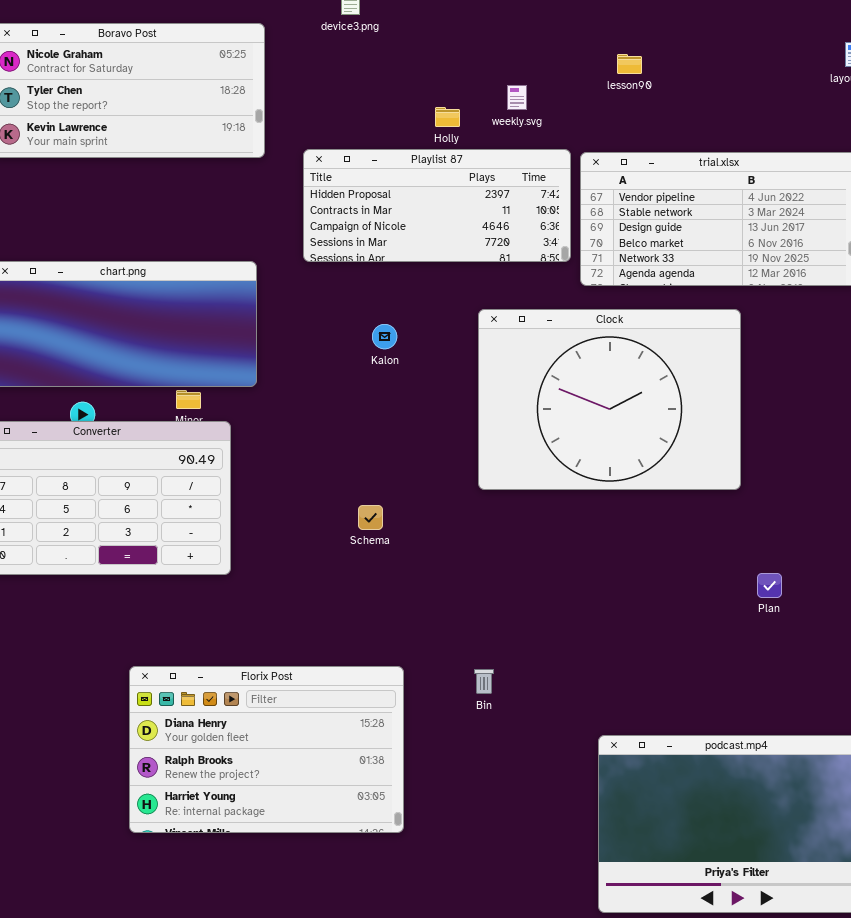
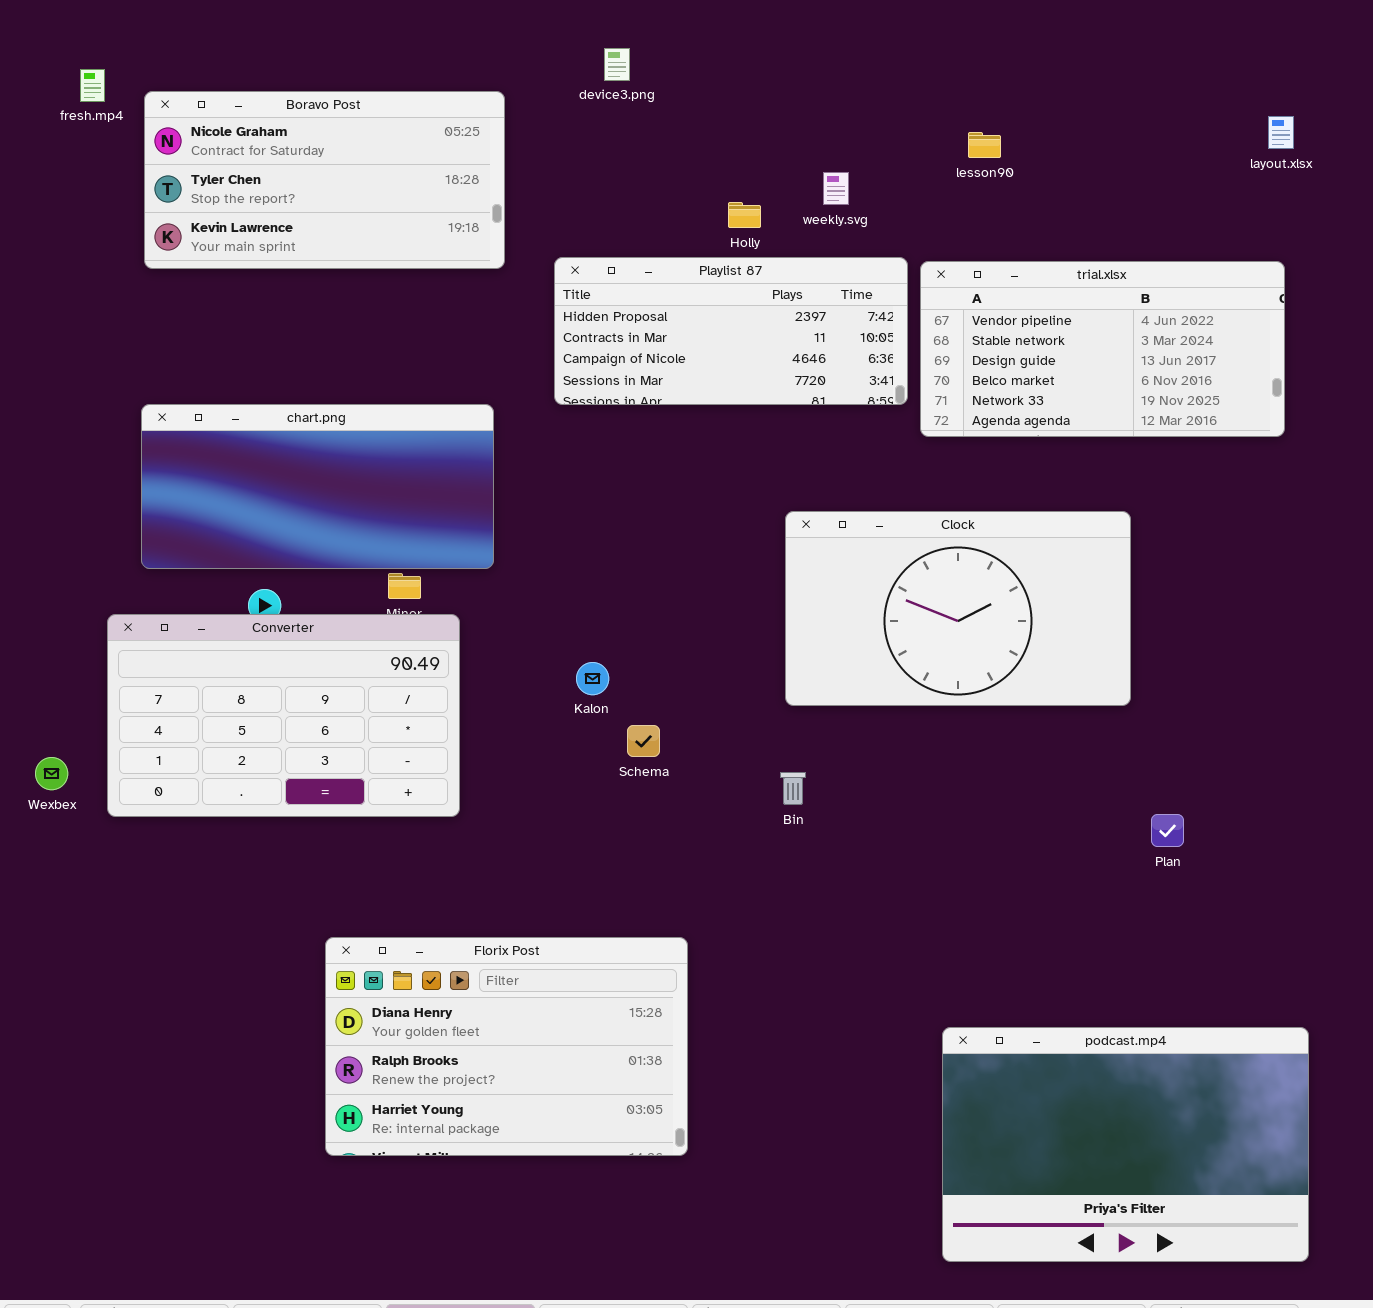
Clock: [478,309,741,490] -> [785,511,1131,706], resized
Kalon: [372,324,397,349] -> [576,662,609,695], moved
Bin: [474,669,494,694] -> [780,772,806,805], moved

